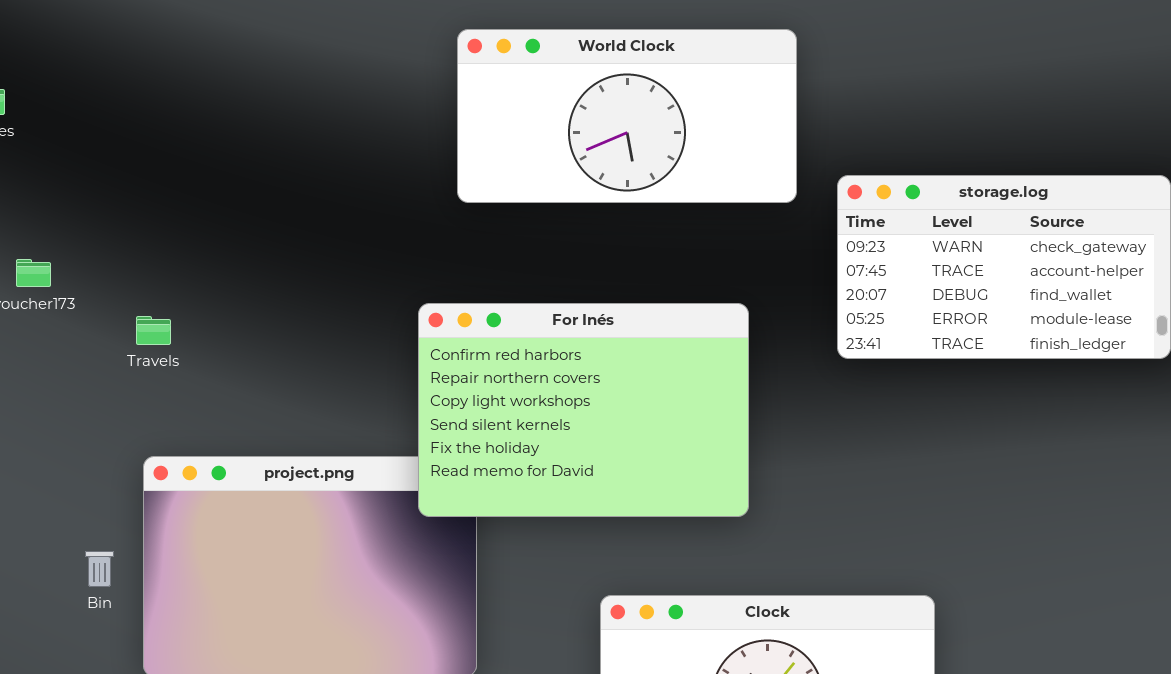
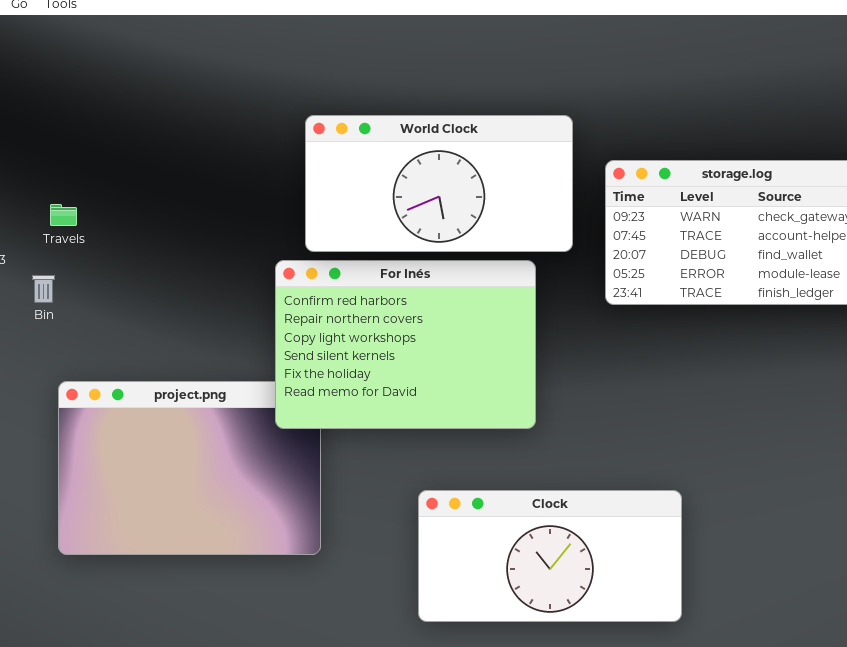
World Clock: [457,29,797,203] -> [305,115,573,252], moved
Travels: [136,316,171,345] -> [50,204,77,226], moved
Bin: [85,551,114,587] -> [32,275,55,303], moved

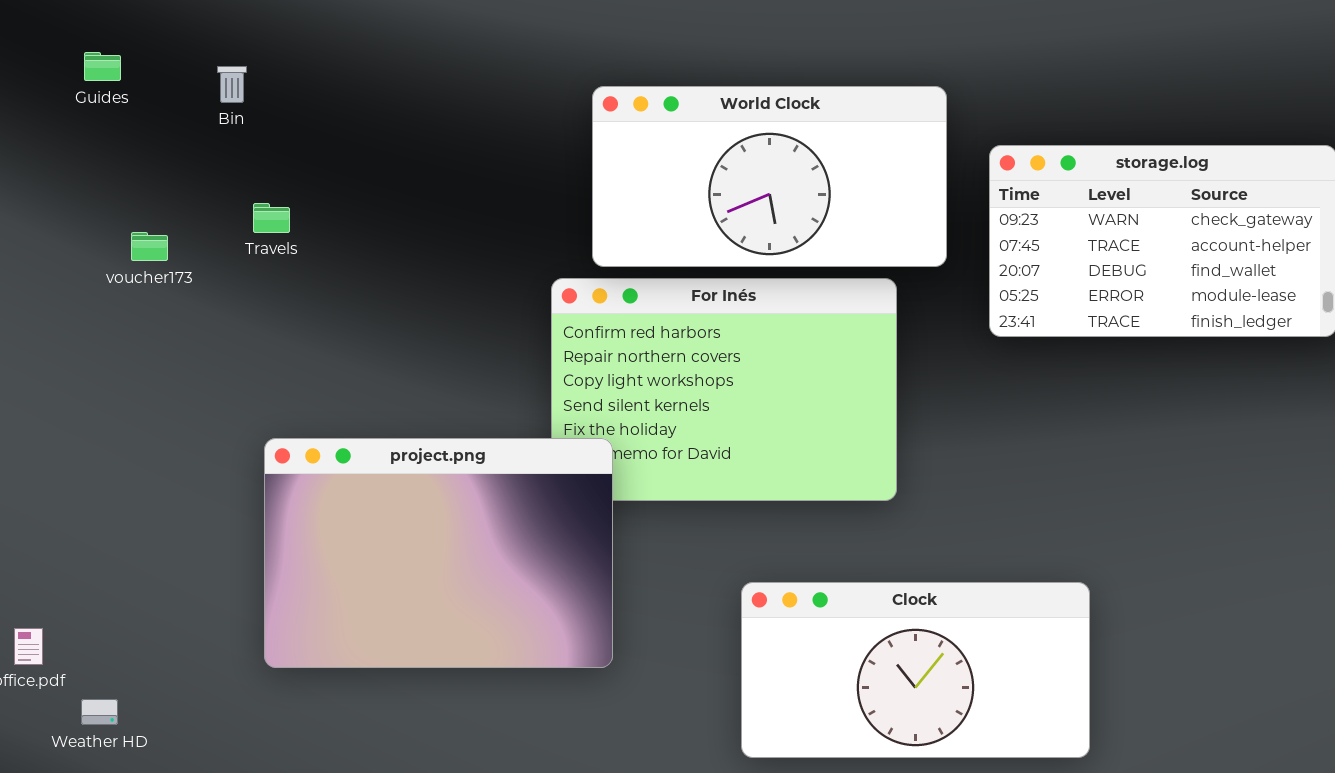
Bin: [32,275,55,303] -> [217,66,247,103], moved
project.png: [58,381,321,555] -> [264,438,613,668], raised

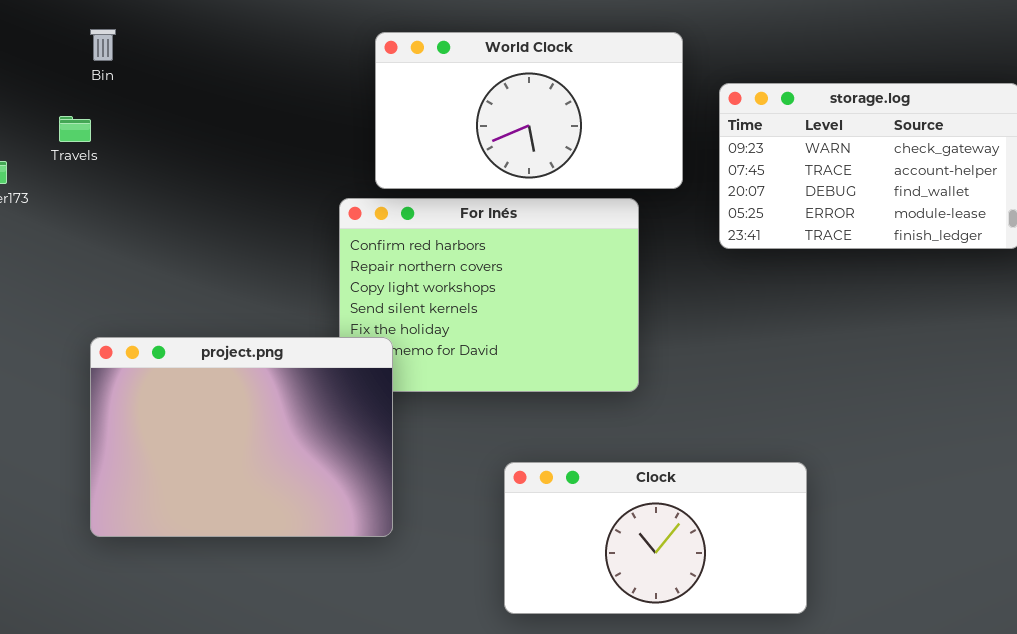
Bin: [217,66,247,103] -> [90,29,116,61], moved
Travels: [253,203,290,233] -> [59,116,91,142], moved

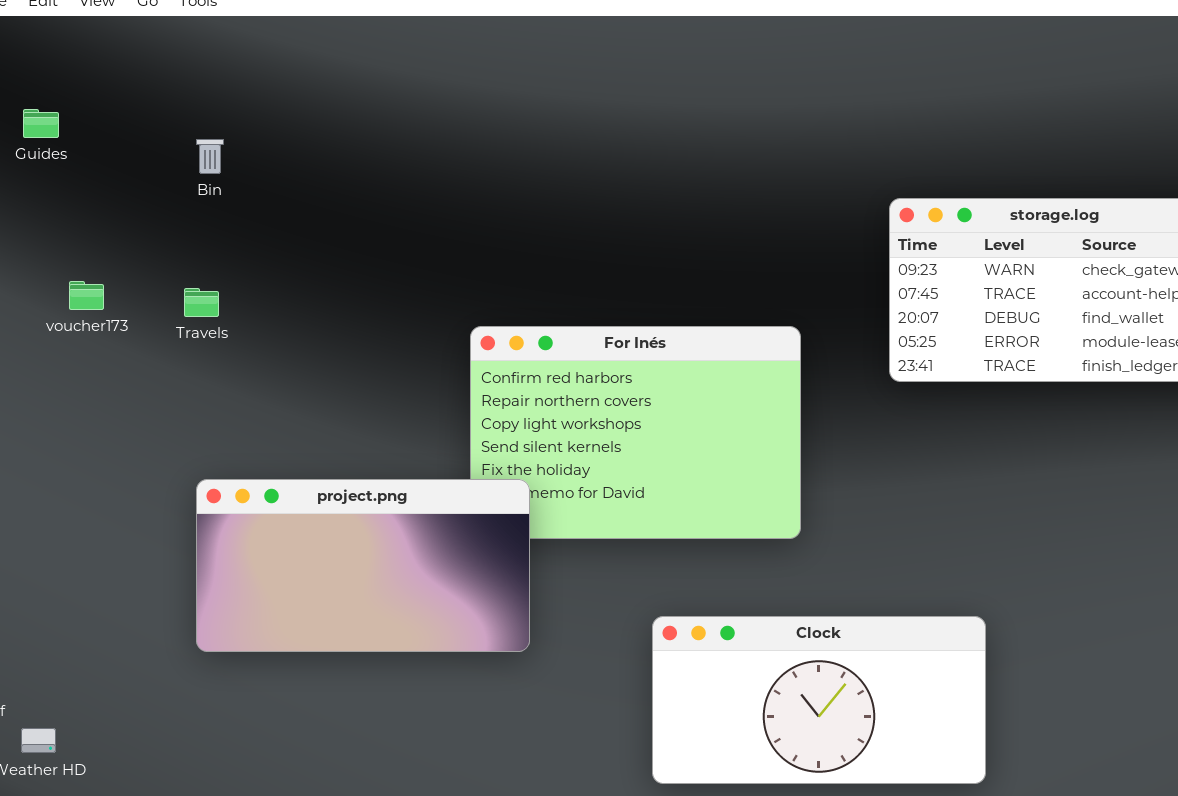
World Clock: [375,32,683,189] -> none, closed
Travels: [59,116,91,142] -> [184,288,219,317], moved
project.png: [90,337,393,537] -> [196,479,530,652], resized

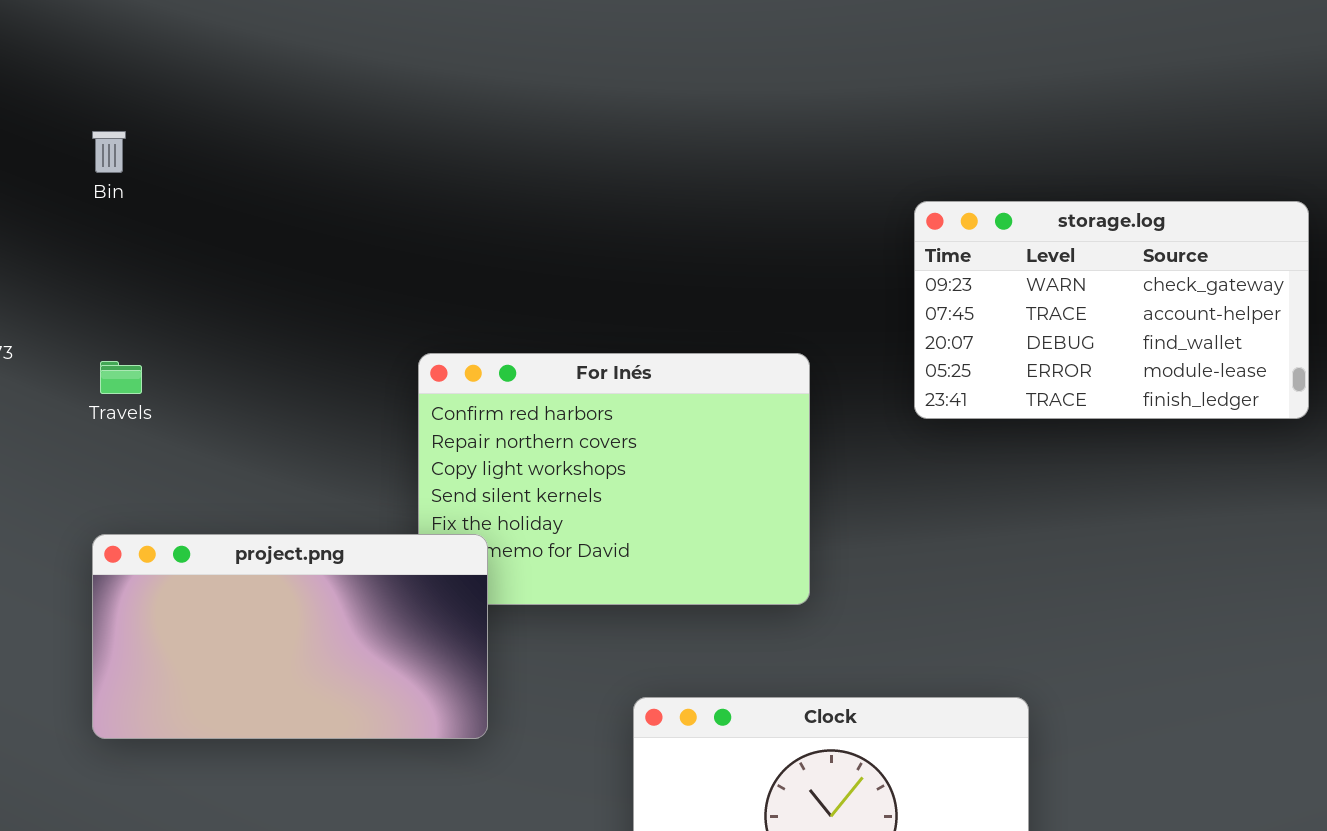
Travels: [184,288,219,317] -> [100,361,142,394], moved

